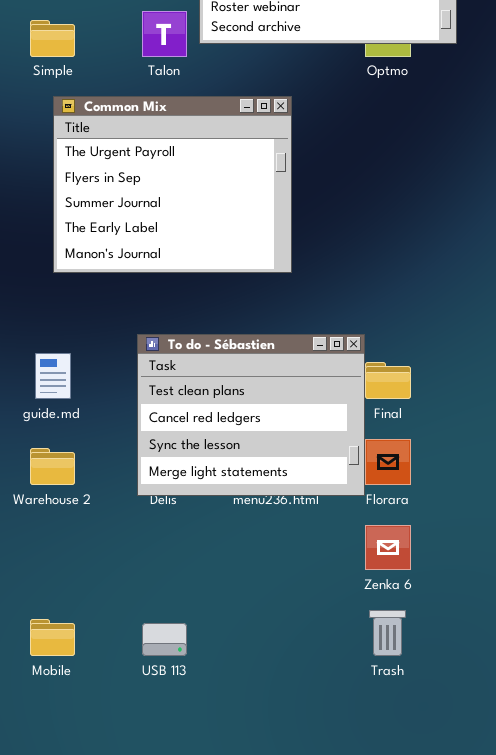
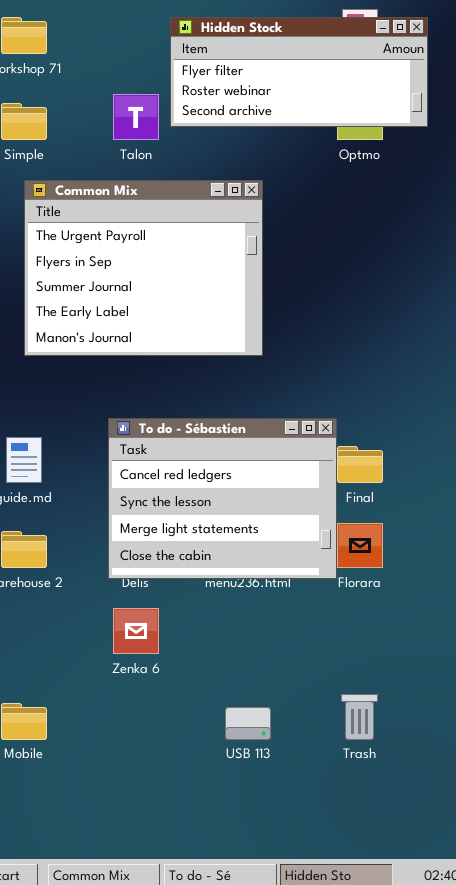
To do - Sébastien: [137,334,365,496] -> [108,418,337,579], scrolled down 1 row
Zenka 6: [365,525,411,570] -> [113,608,159,654], moved
USB 113: [142,623,187,656] -> [225,707,271,740], moved

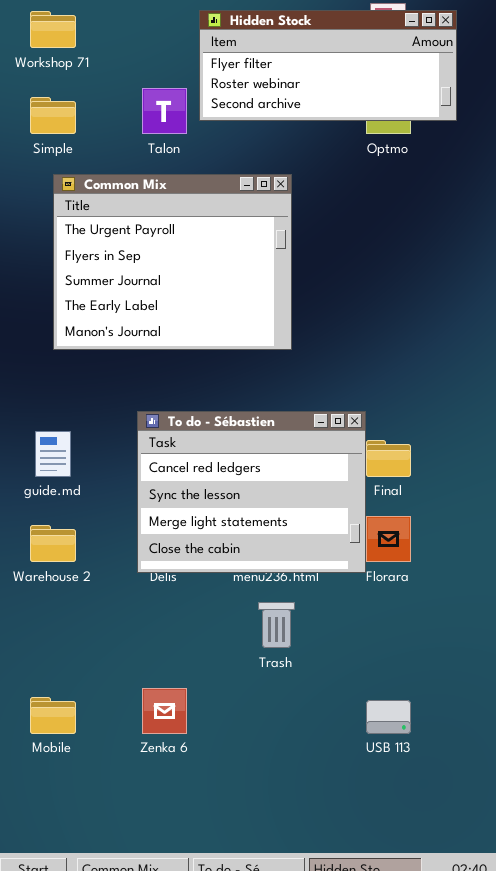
Zenka 6: [113,608,159,654] -> [142,688,187,734], moved
Trash: [341,694,378,740] -> [258,602,295,648], moved
USB 113: [225,707,271,740] -> [366,700,411,734], moved

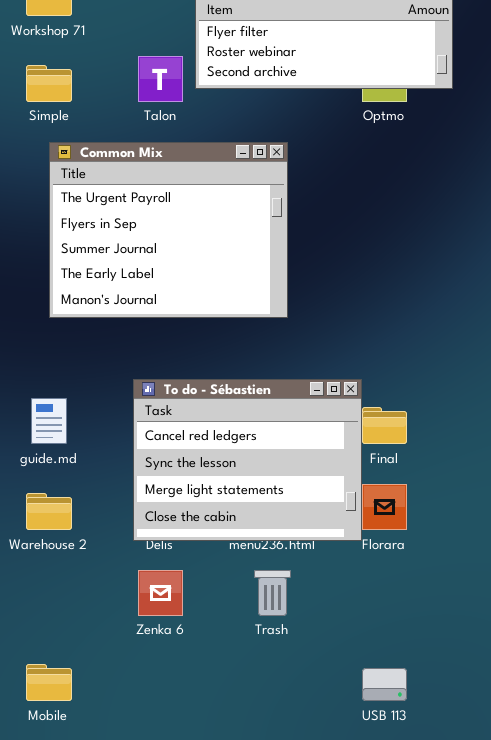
Zenka 6: [142,688,187,734] -> [138,570,183,616], moved

